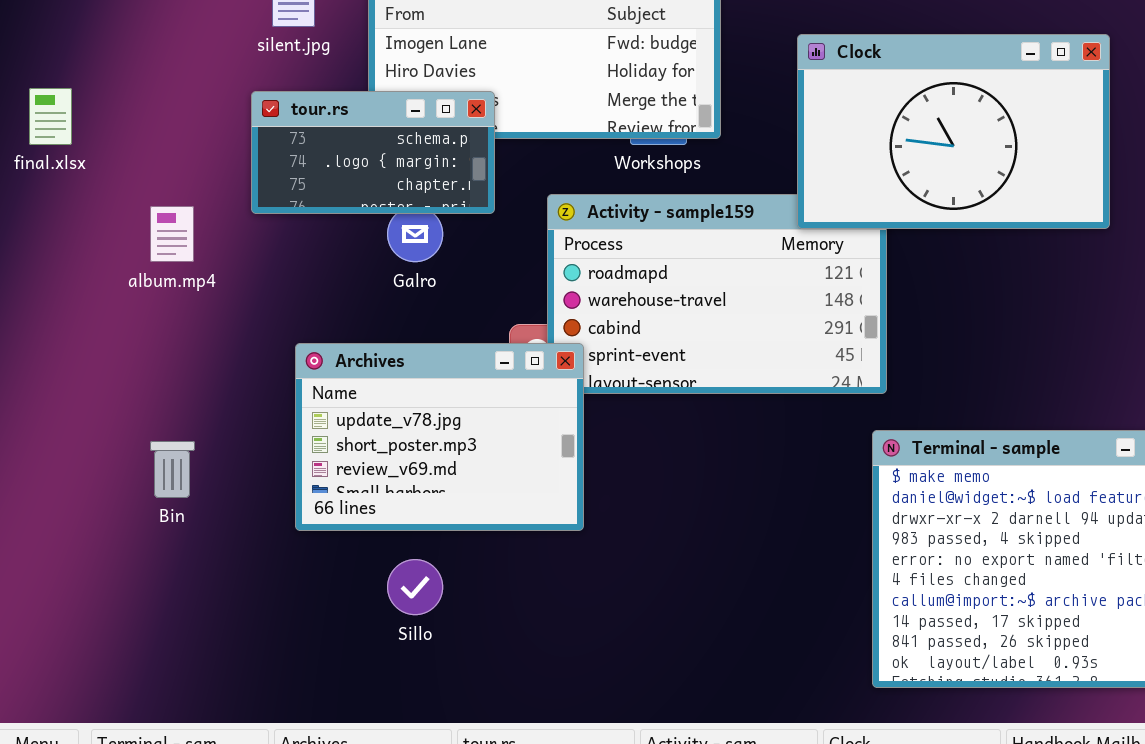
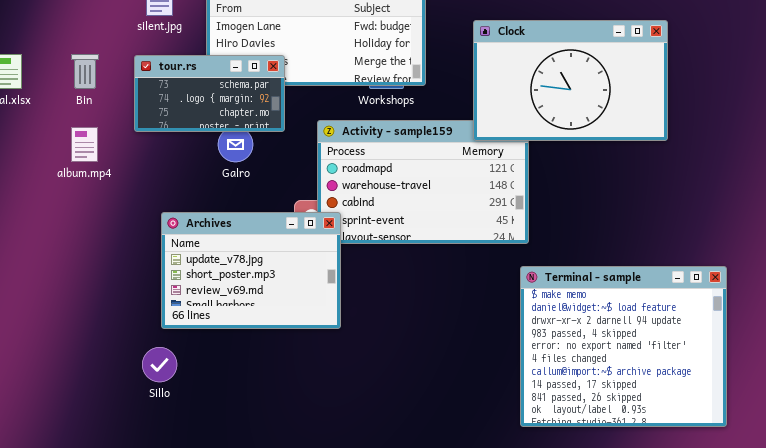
Bin: [150,441,195,498] -> [71,54,99,89], moved
Sillo: [387,559,443,615] -> [142,347,177,382], moved

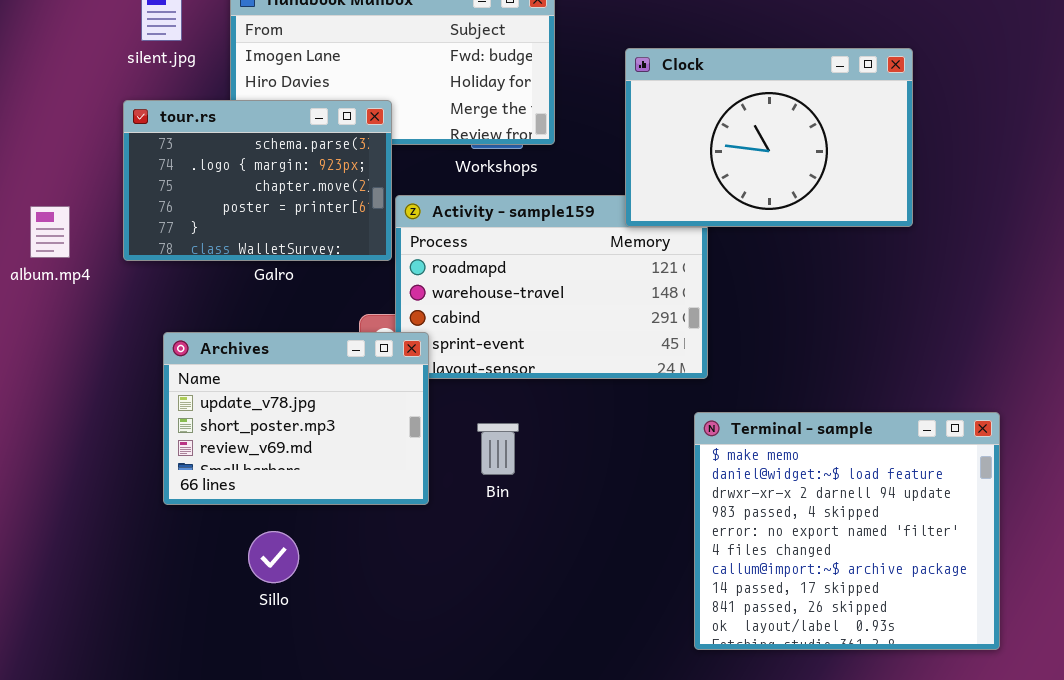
Bin: [71,54,99,89] -> [477,423,519,475], moved
tour.rs: [134,55,285,132] -> [123,100,392,261], resized
Sillo: [142,347,177,382] -> [248,531,299,583], moved

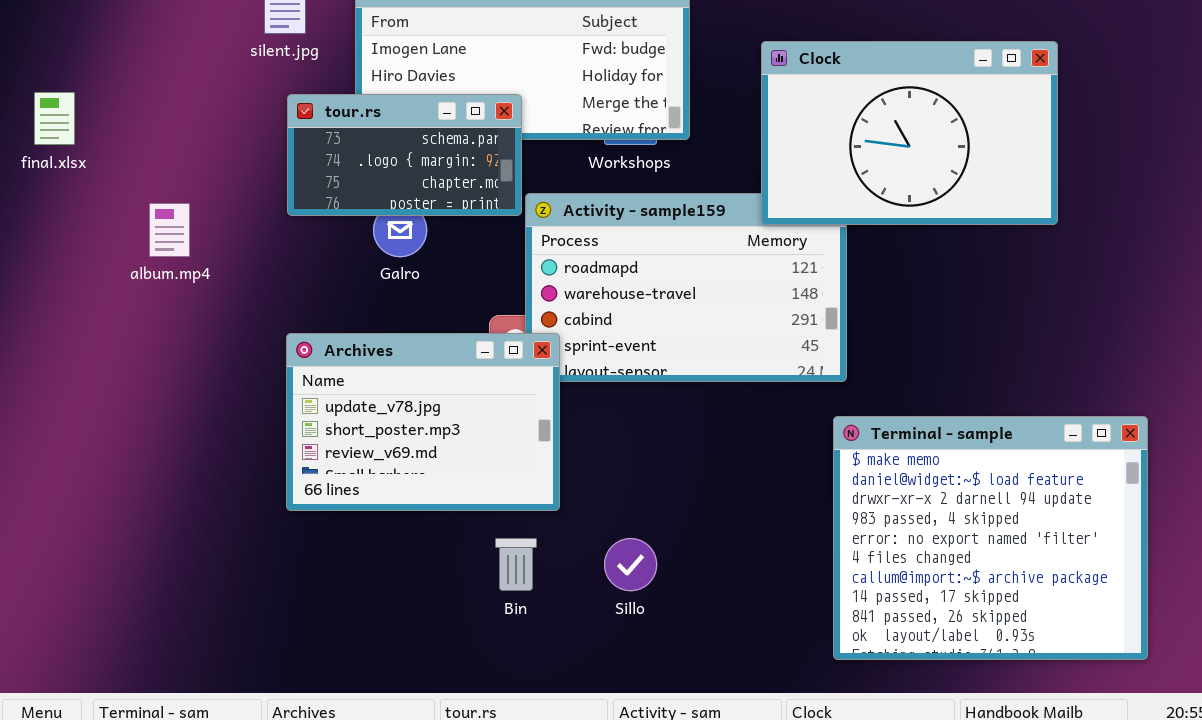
tour.rs: [123,100,392,261] -> [287,94,522,216], resized
Bin: [477,423,519,475] -> [495,538,537,591], moved
Sillo: [248,531,299,583] -> [604,538,657,591], moved

